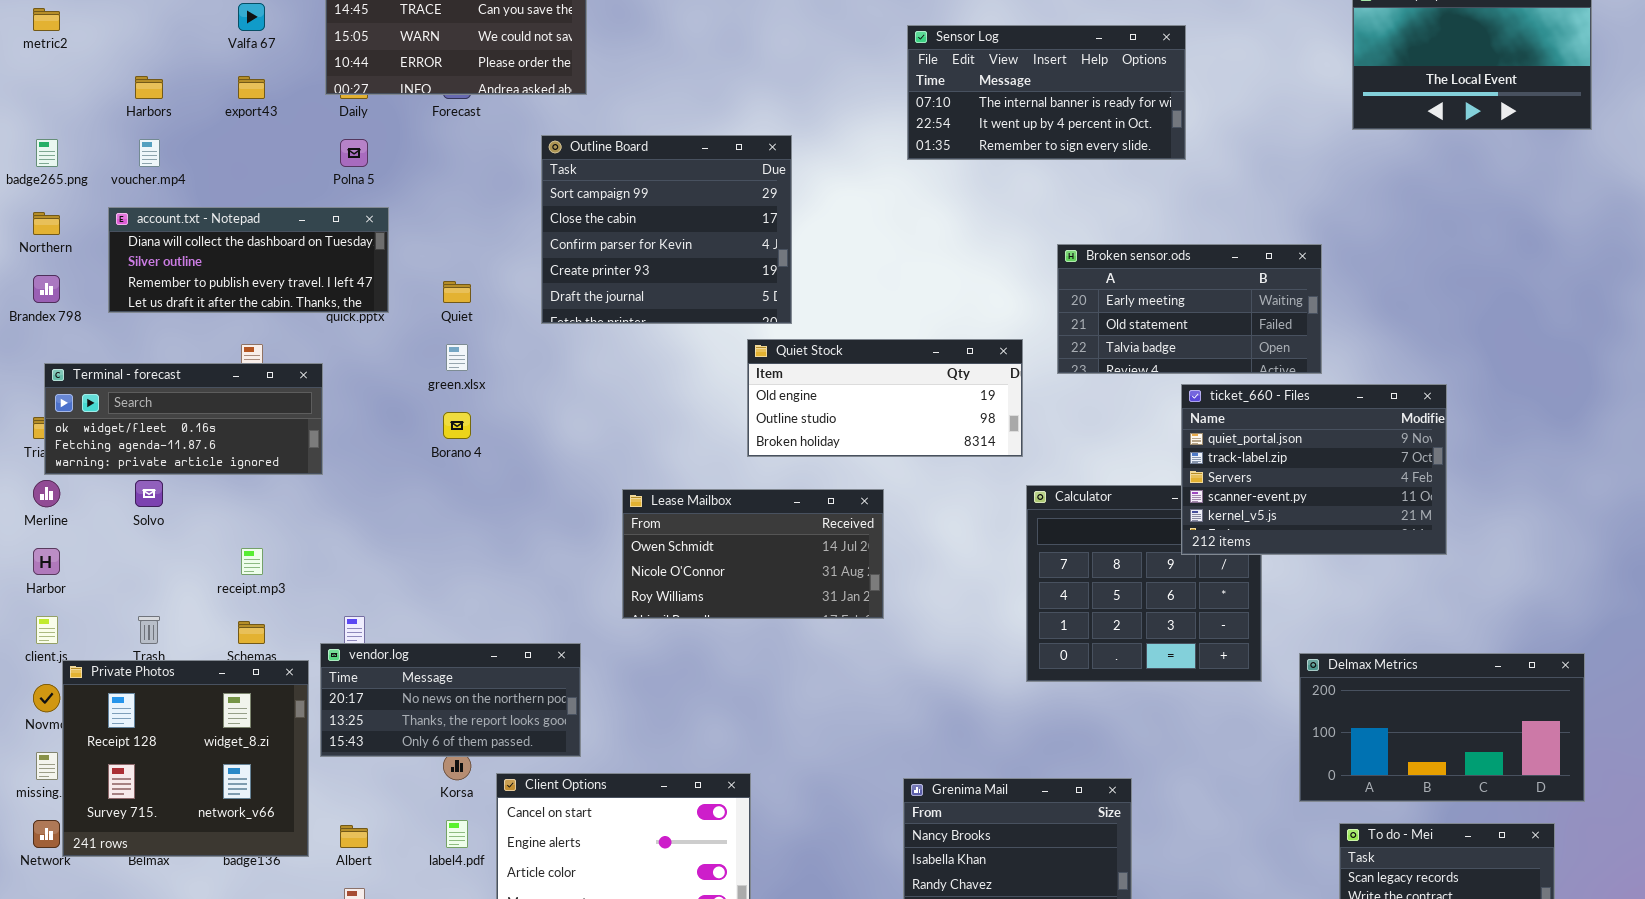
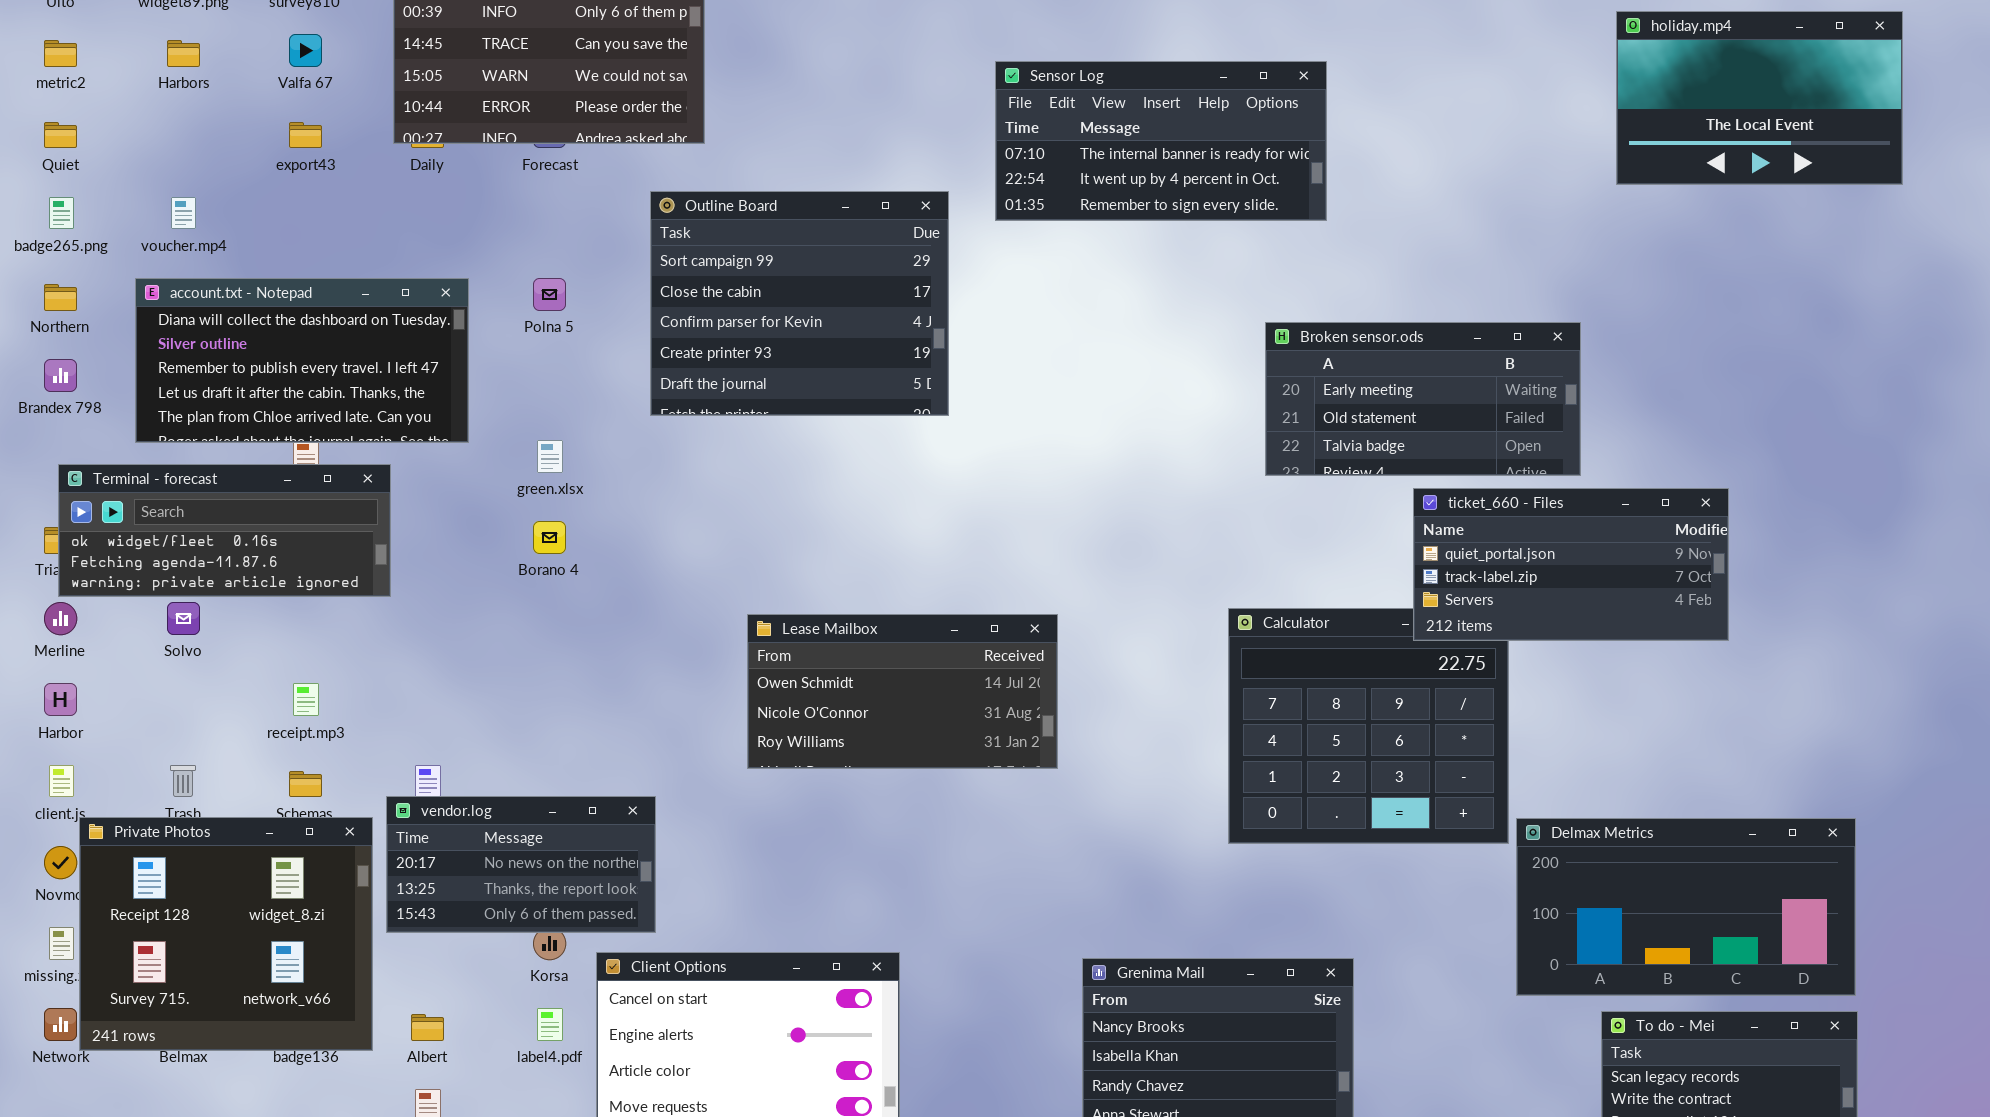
Sensor Log: [907,25,1186,160] -> [995,61,1327,221], moved
Harbors: [135,76,163,99] -> [167,40,200,67], moved
Polna 5: [340,139,368,167] -> [533,278,566,311], moved
account.txt - Notepad: [108,207,389,313] -> [135,278,469,443], resized
Quiet: [443,281,471,303] -> [44,122,77,148], moved
Quiet Stock: [747,339,1023,457] -> none, closed
ticket_660 - Files: [1181,384,1447,555] -> [1413,488,1729,641], resized
vendor.log: [320,643,581,757] -> [386,796,656,933], resized
Delmax Metrics: [1299,653,1585,802] -> [1516,818,1856,996], moved

